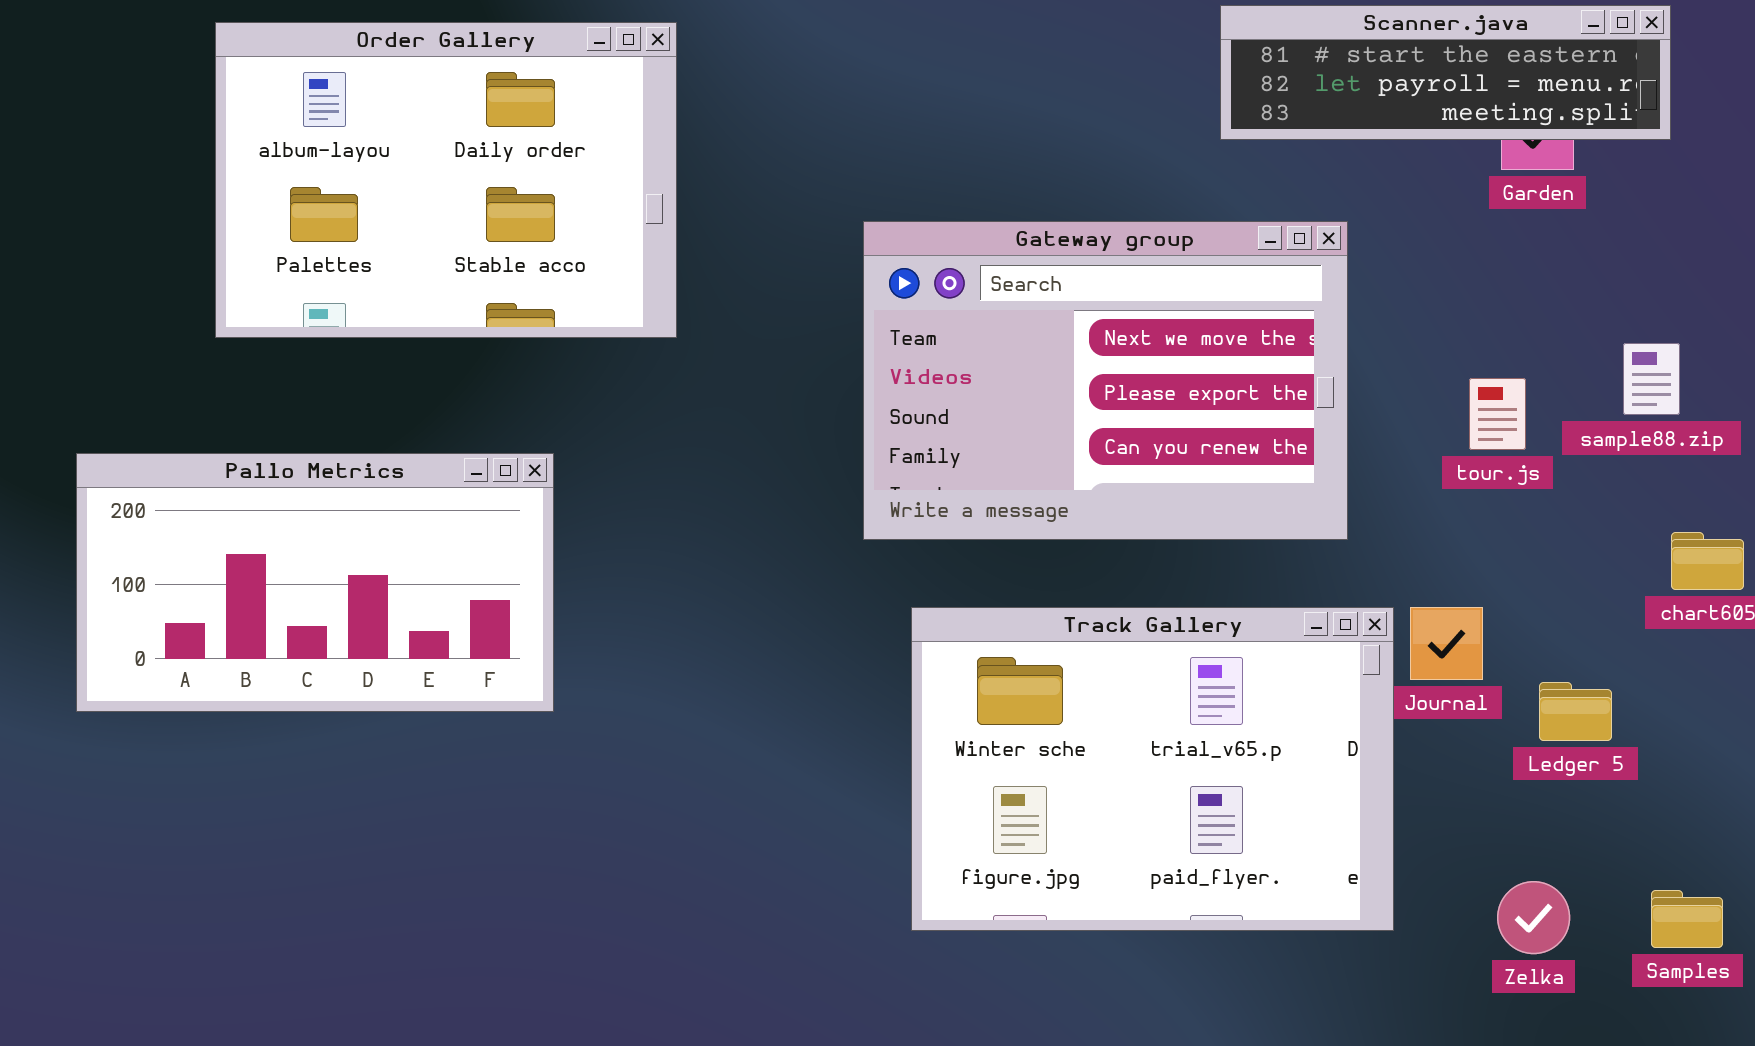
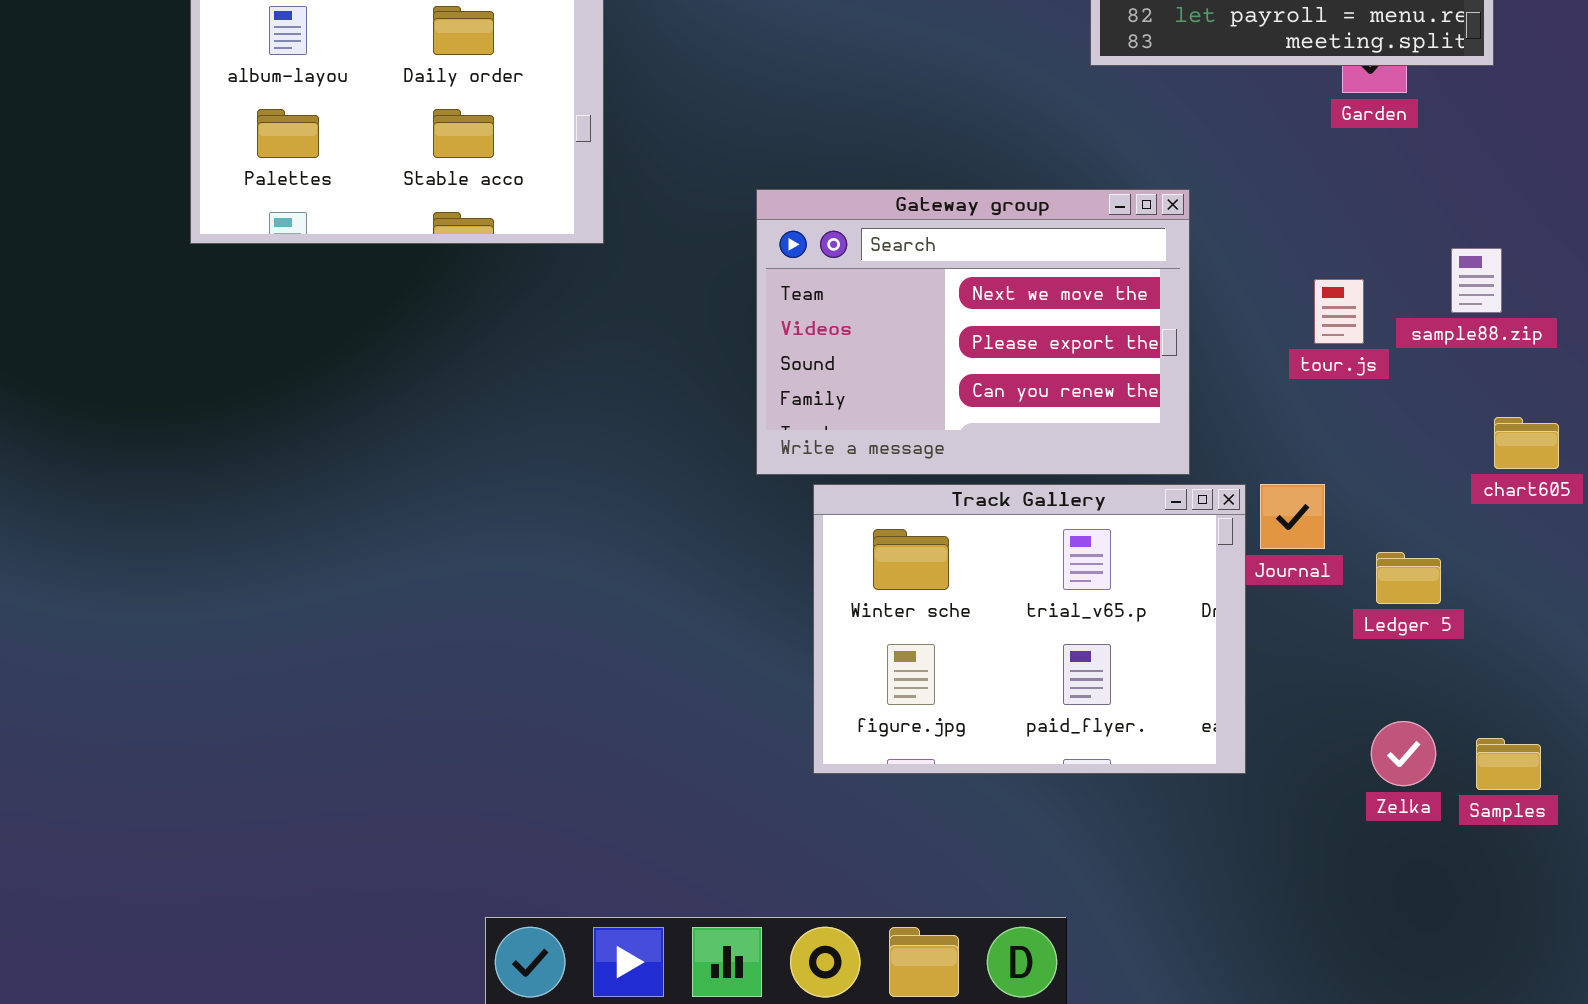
Gateway group: [863,221,1348,540] -> [756,189,1190,475], moved
Pallo Metrics: [76,453,554,712] -> none, closed
Zelka: [1497,881,1570,954] -> [1371,721,1436,786], moved

